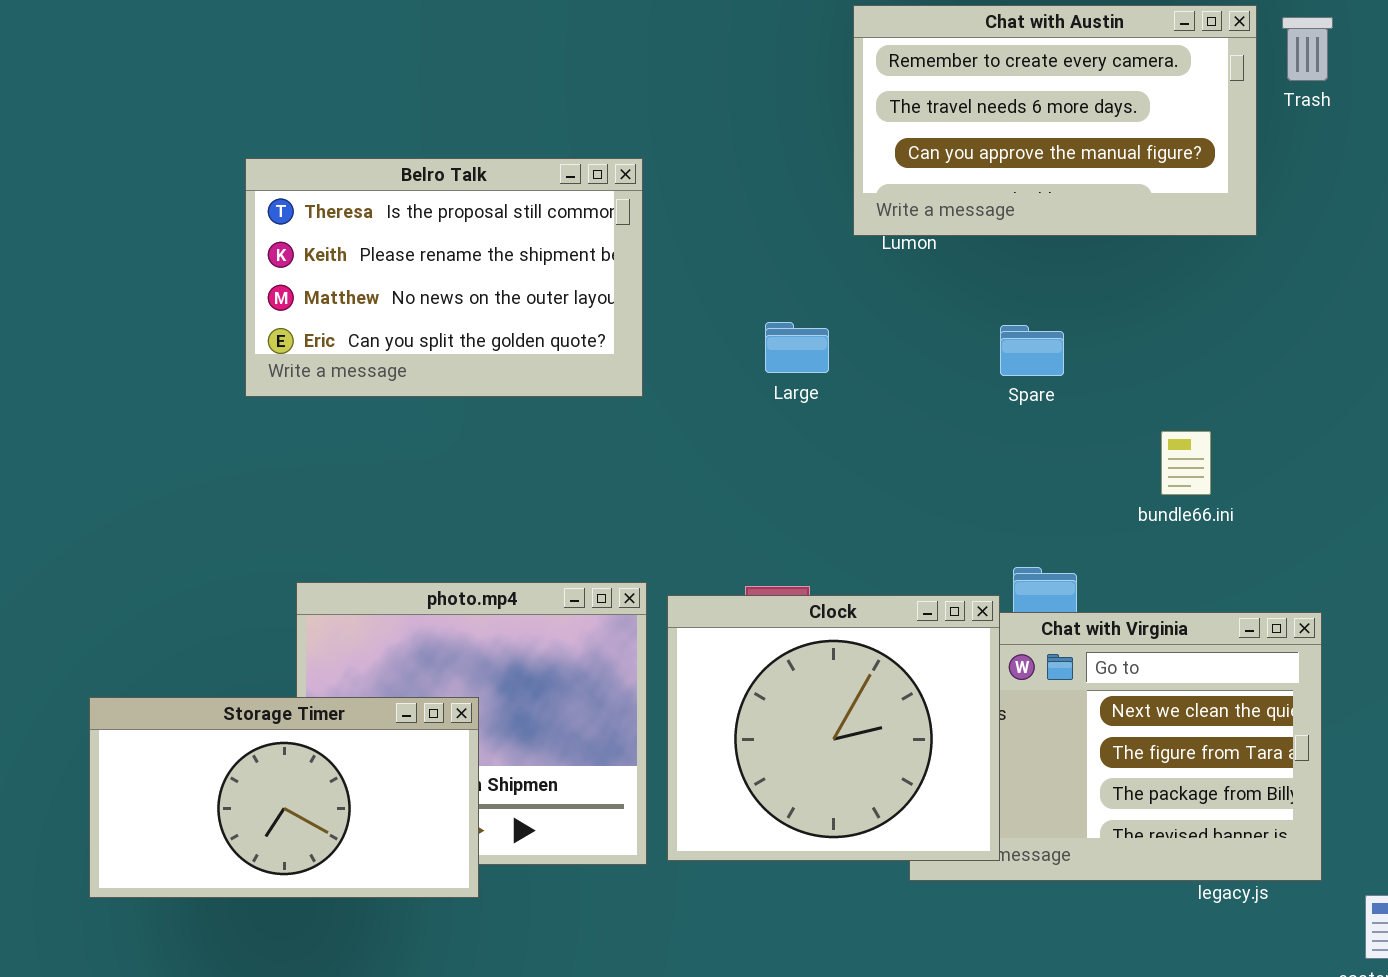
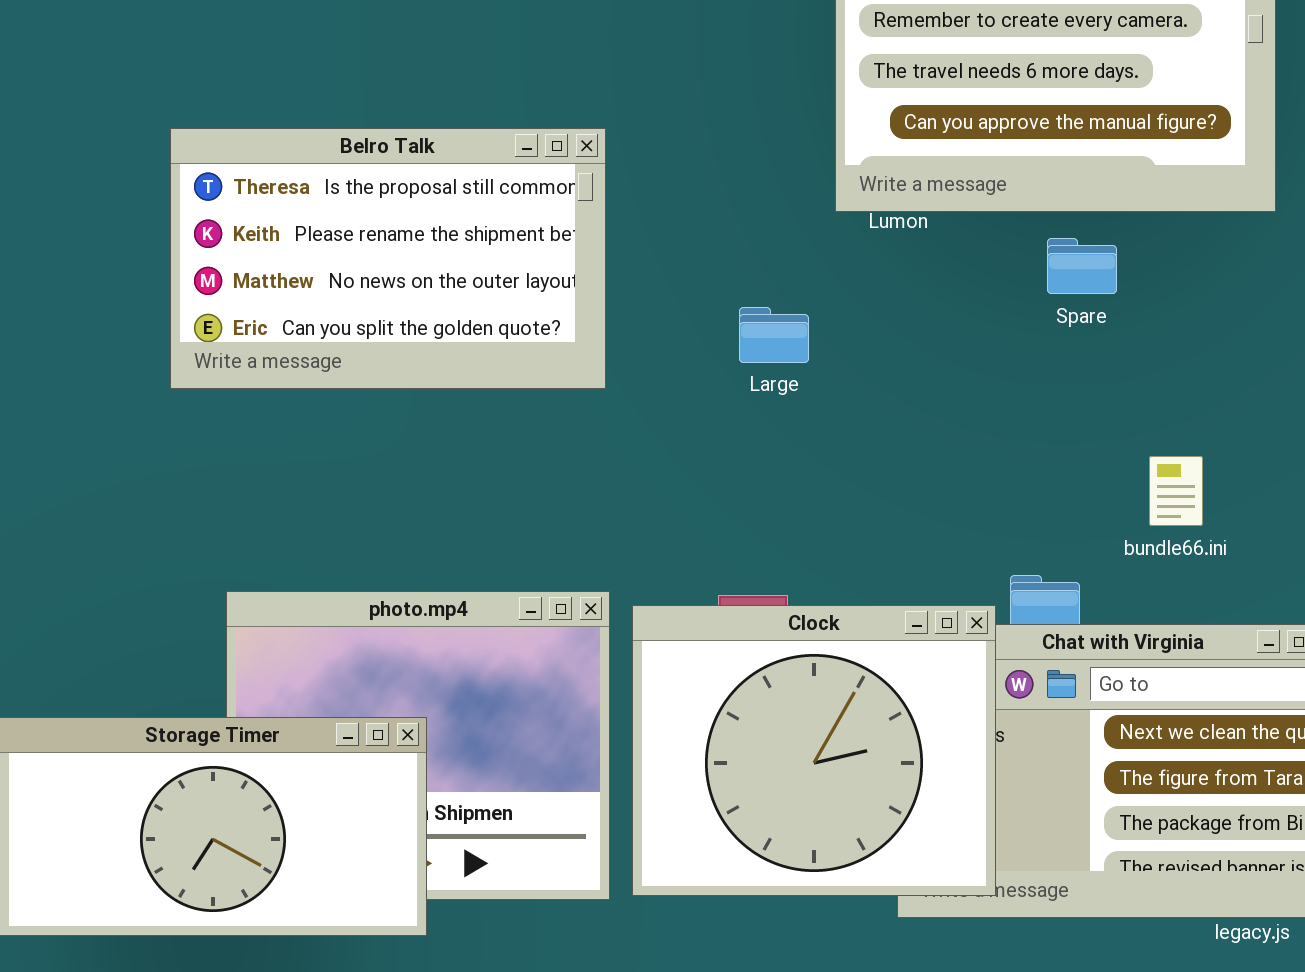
Spare: [1000,325,1064,376] -> [1047,238,1117,294], moved
bundle66.ini: [1161,431,1211,495] -> [1149,456,1203,526], moved

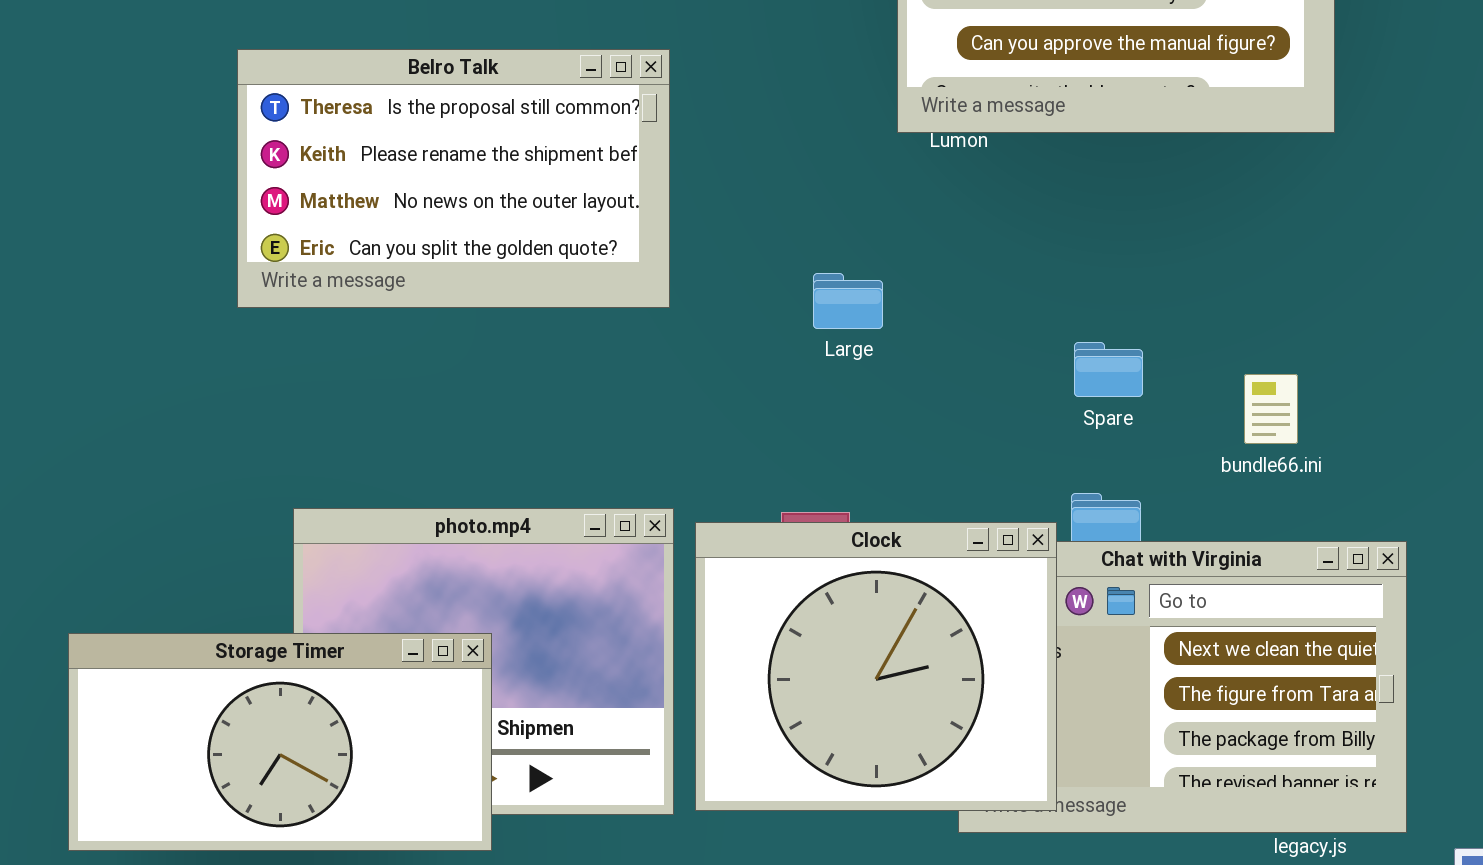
Spare: [1047,238,1117,294] -> [1074,342,1143,397], moved
Large: [739,307,809,363] -> [813,273,883,329], moved
bundle66.ini: [1149,456,1203,526] -> [1244,374,1298,444], moved

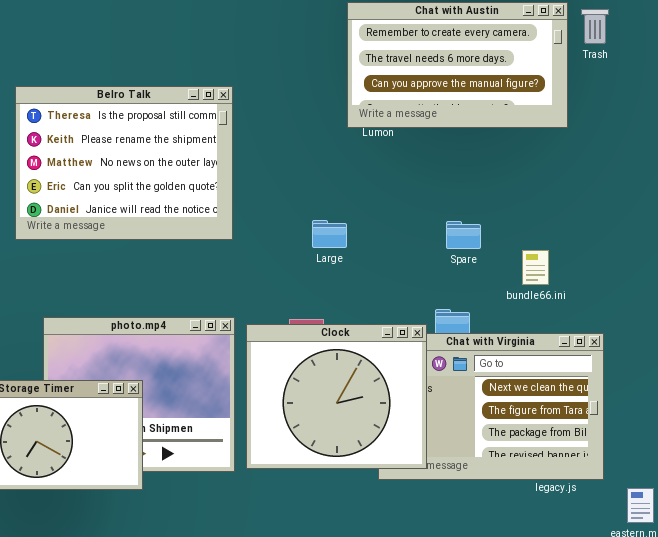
Belro Talk: [237,49,670,308] -> [15,86,233,240], resized
Large: [813,273,883,329] -> [312,220,347,248], moved
Spare: [1074,342,1143,397] -> [446,221,481,249], moved

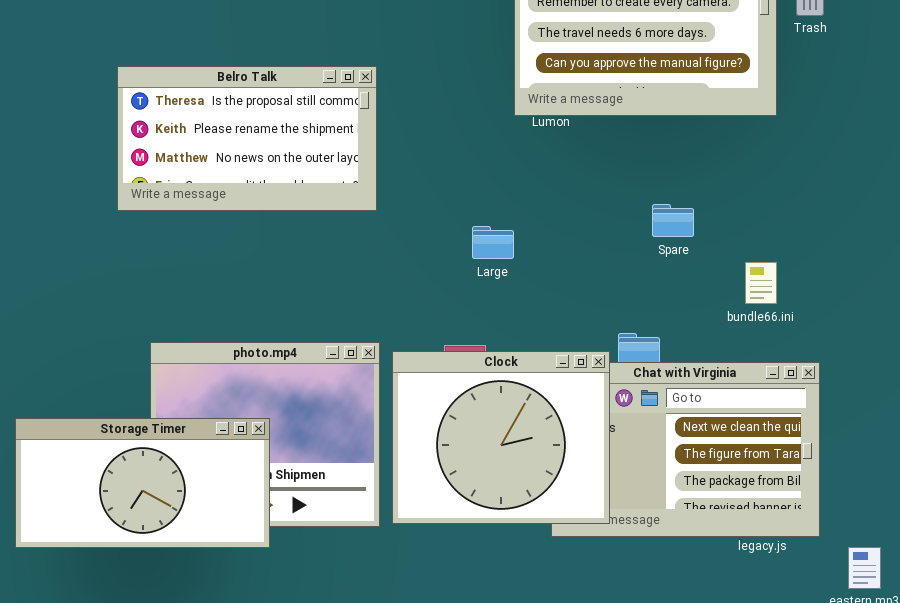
Belro Talk: [15,86,233,240] -> [117,66,377,211], resized
Spare: [446,221,481,249] -> [652,204,694,237], moved
bundle66.ini: [522,250,549,285] -> [745,262,777,304], moved

